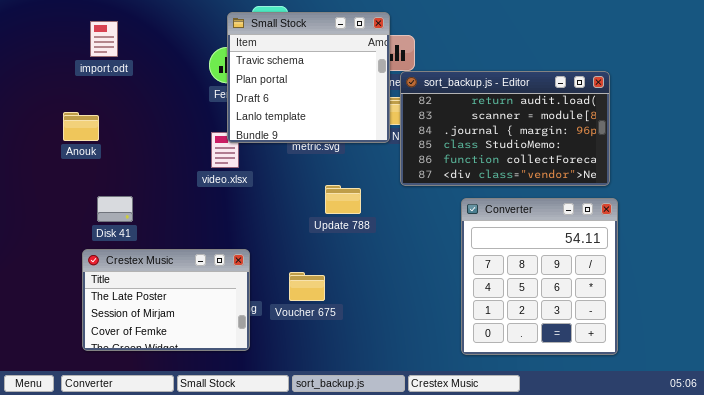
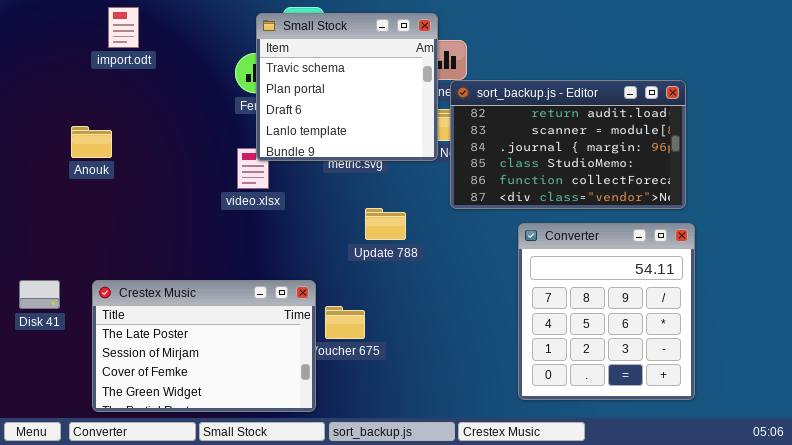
import.odt: [90,21,118,57] -> [108,7,139,48], moved
Disk 41: [97,196,133,222] -> [19,280,60,309], moved
Crestex Music: [82,249,250,351] -> [92,280,316,412], resized

